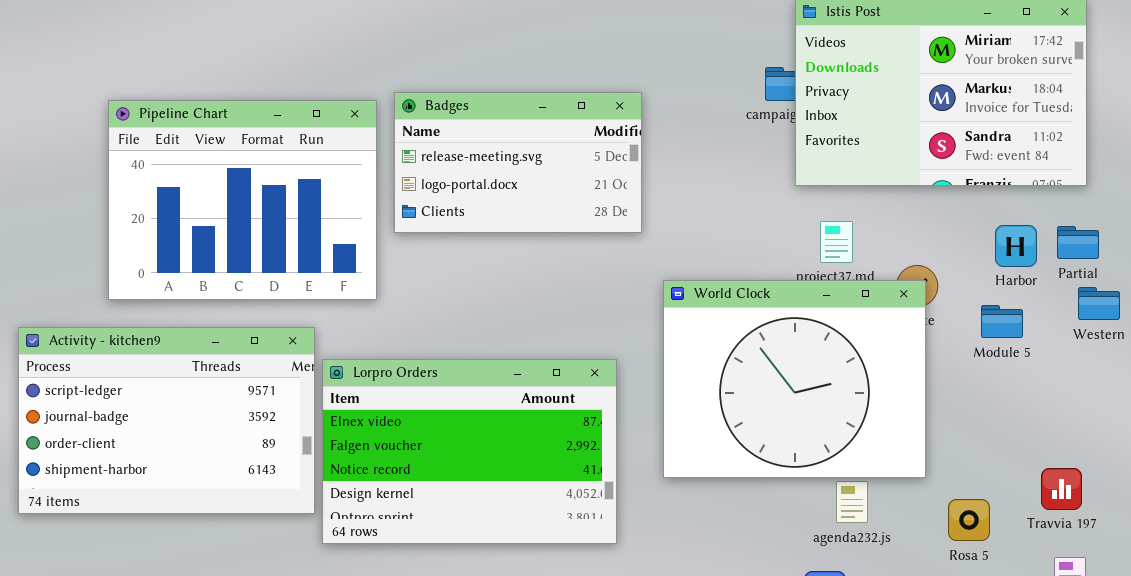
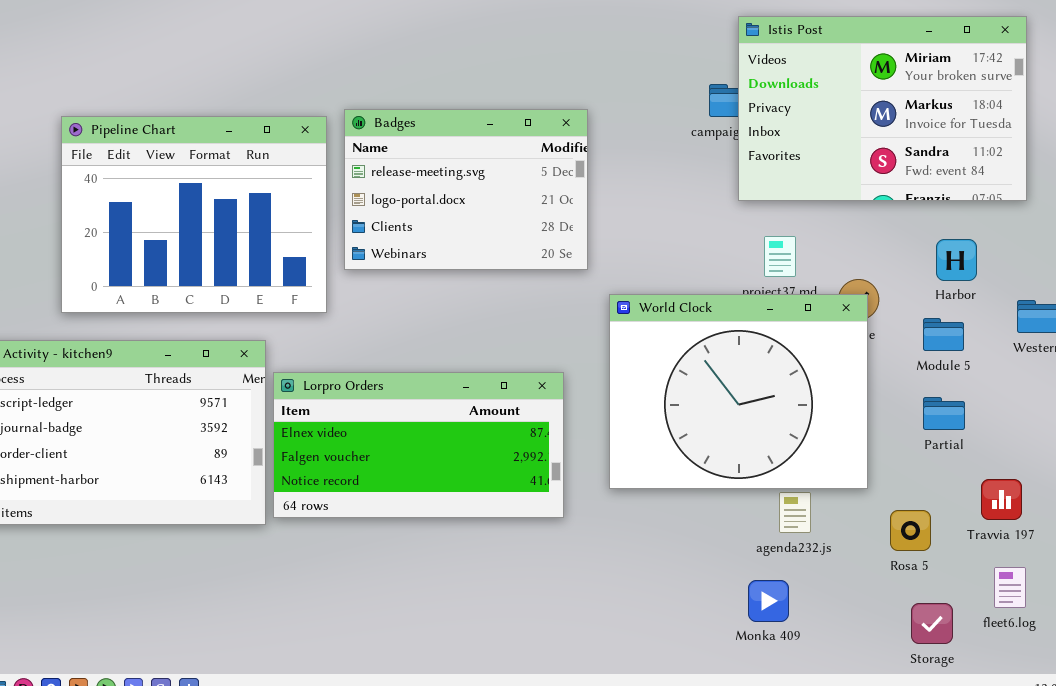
Badges: [394,92,642,233] -> [344,109,588,270], resized
Partial: [1057,226,1099,259] -> [923,397,965,430], moved
Lorpro Orders: [322,359,617,544] -> [273,372,564,518], resized

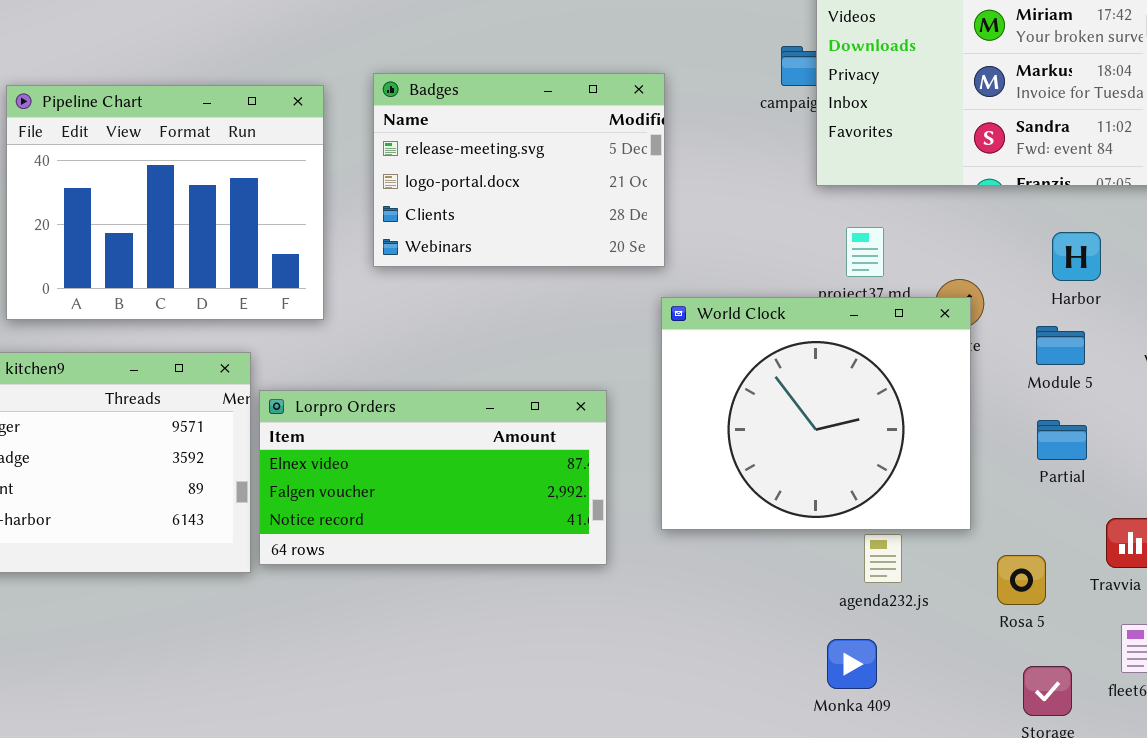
Badges: [344,109,588,270] -> [373,73,665,267], moved

